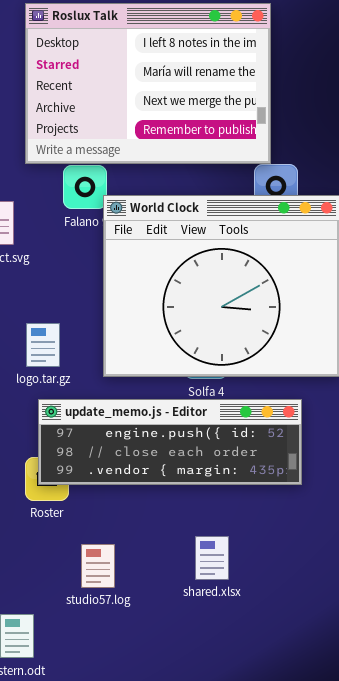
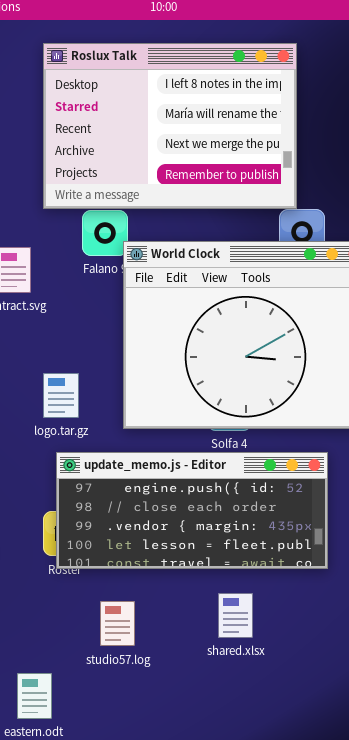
update_memo.js - Editor: [38,399,302,485] -> [56,452,328,569], resized

